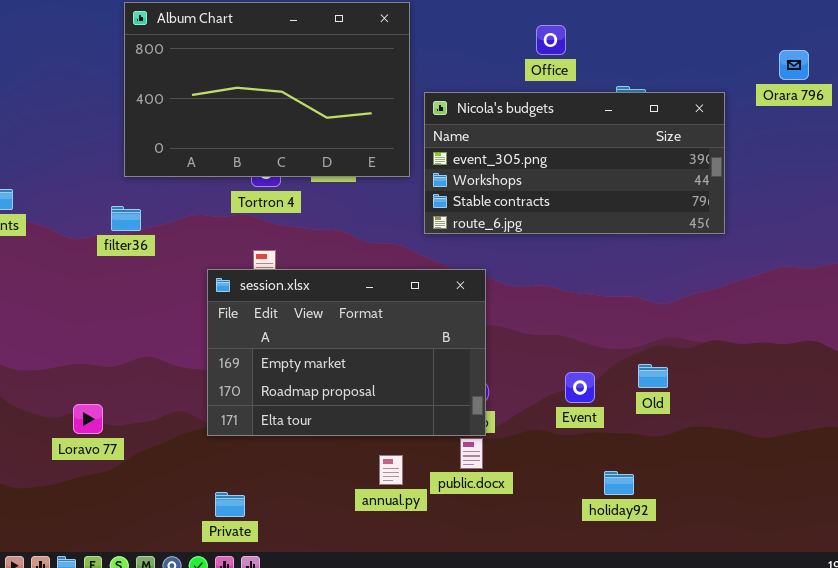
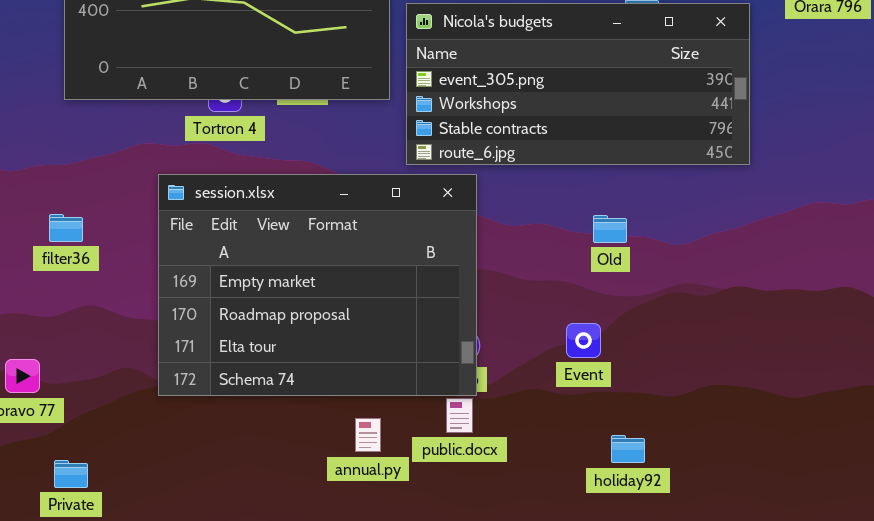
filter36: [111,206,141,231] -> [49,214,83,242], moved
session.xlsx: [207,269,486,436] -> [158,174,477,396], resized
Old: [638,364,668,388] -> [593,215,627,243], moved
Private: [215,492,245,517] -> [54,460,88,488], moved

